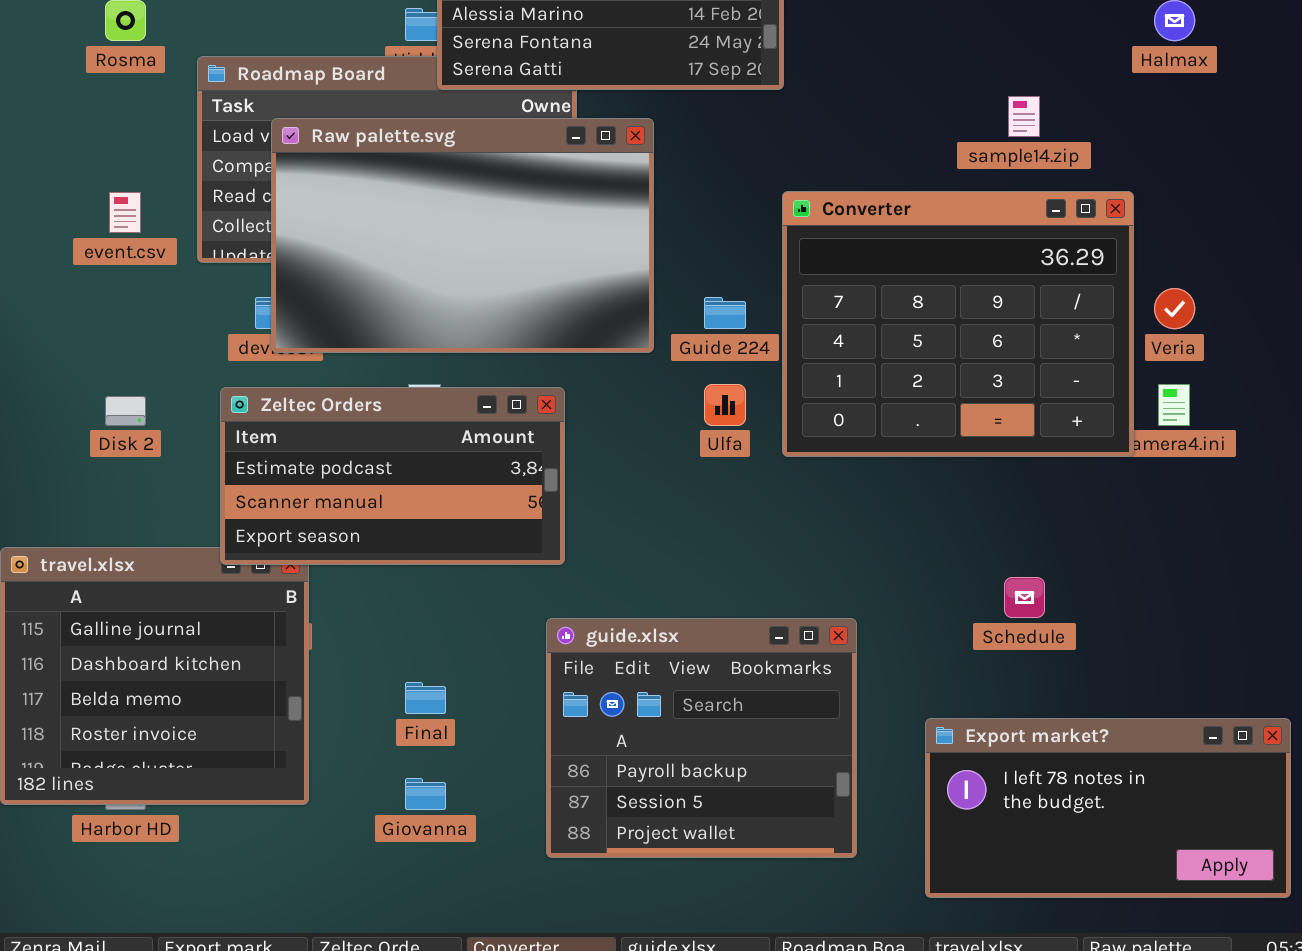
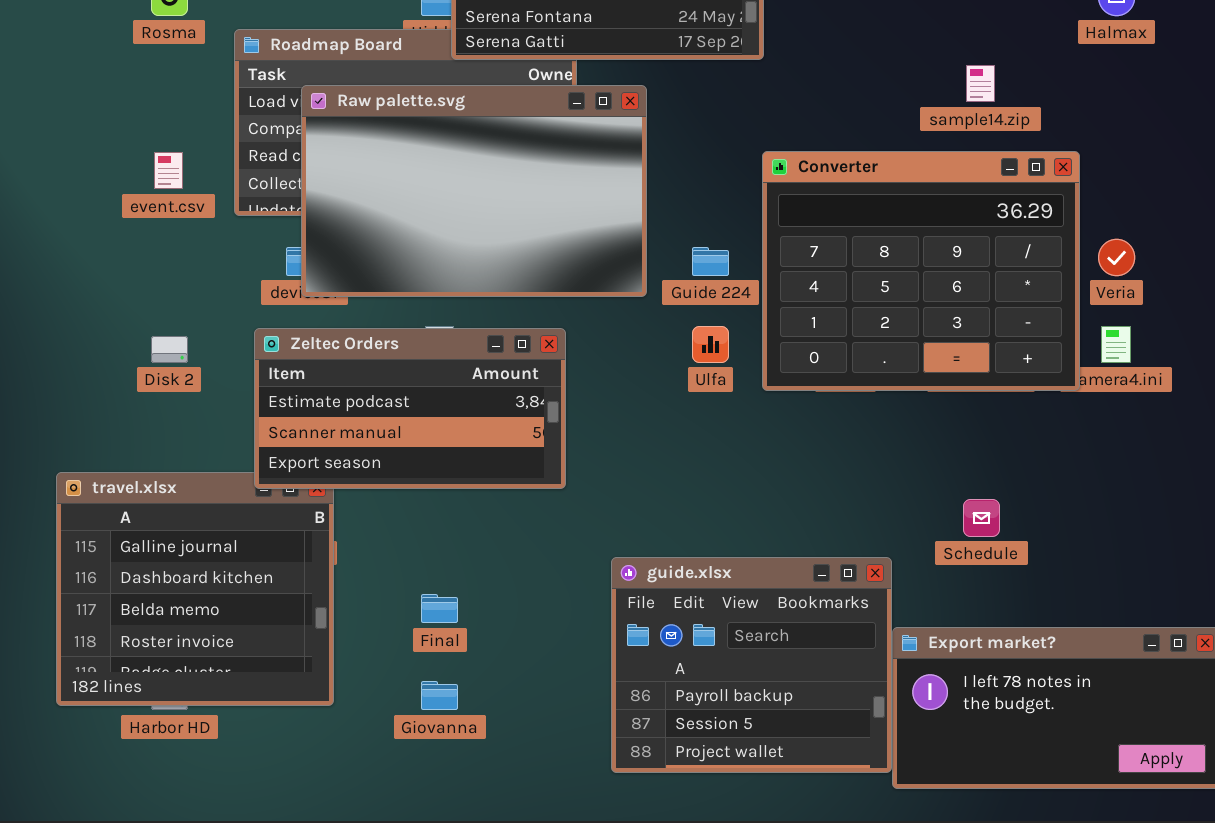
guide.xlsx: [546,618,857,858] -> [611,557,892,773], moved

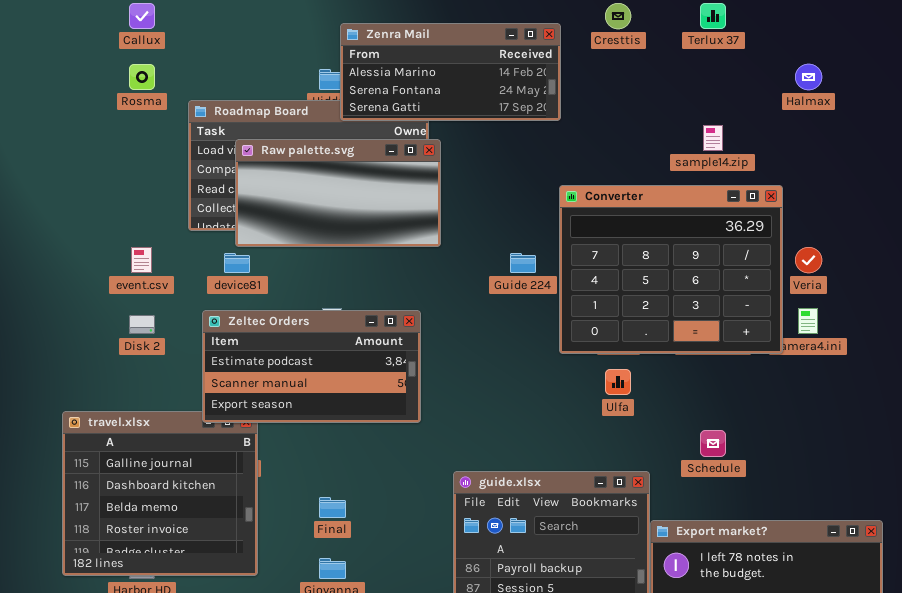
Raw palette.svg: [301,85,647,297] -> [235,139,441,247], resized
event.csv: [154,152,183,189] -> [131,247,152,273], moved
Ulfa: [692,326,729,363] -> [605,369,631,395], moved

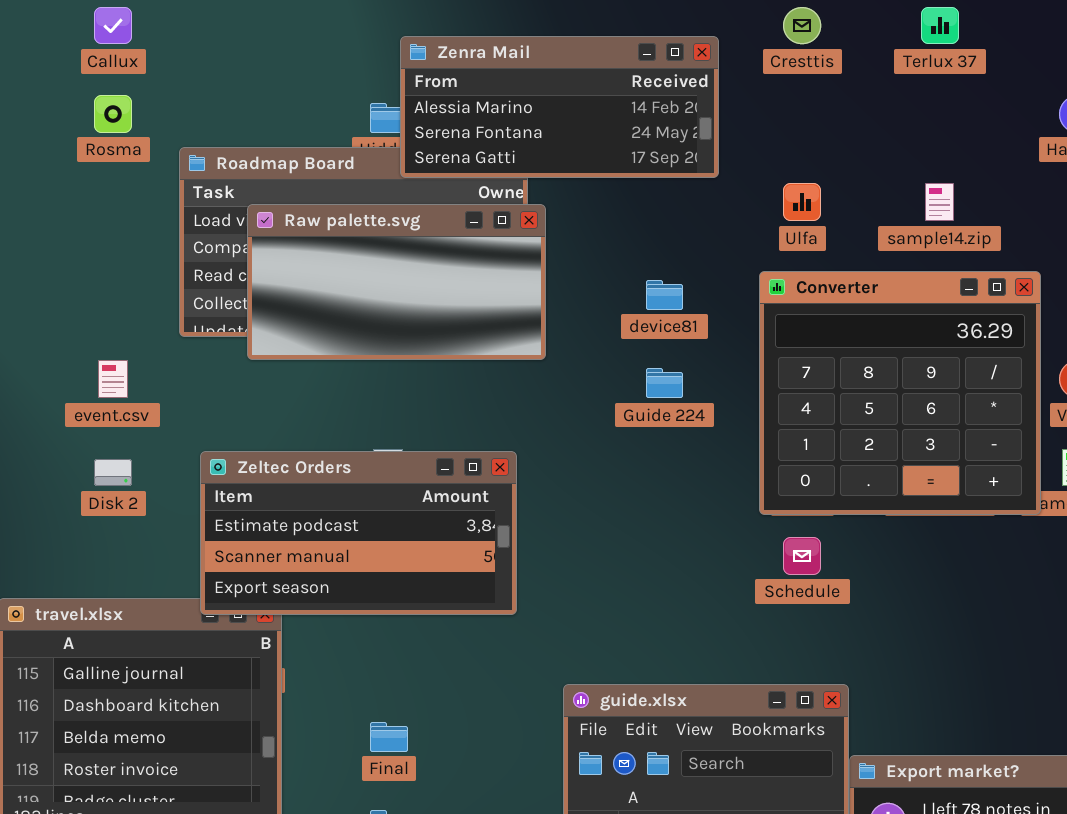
Converter: [559,185,783,354] -> [759,271,1041,515], resized
device81: [224,253,250,273] -> [646,280,683,310], moved
Ulfa: [605,369,631,395] -> [783,183,821,221], moved
Schedule: [700,430,726,457] -> [783,537,821,575], moved

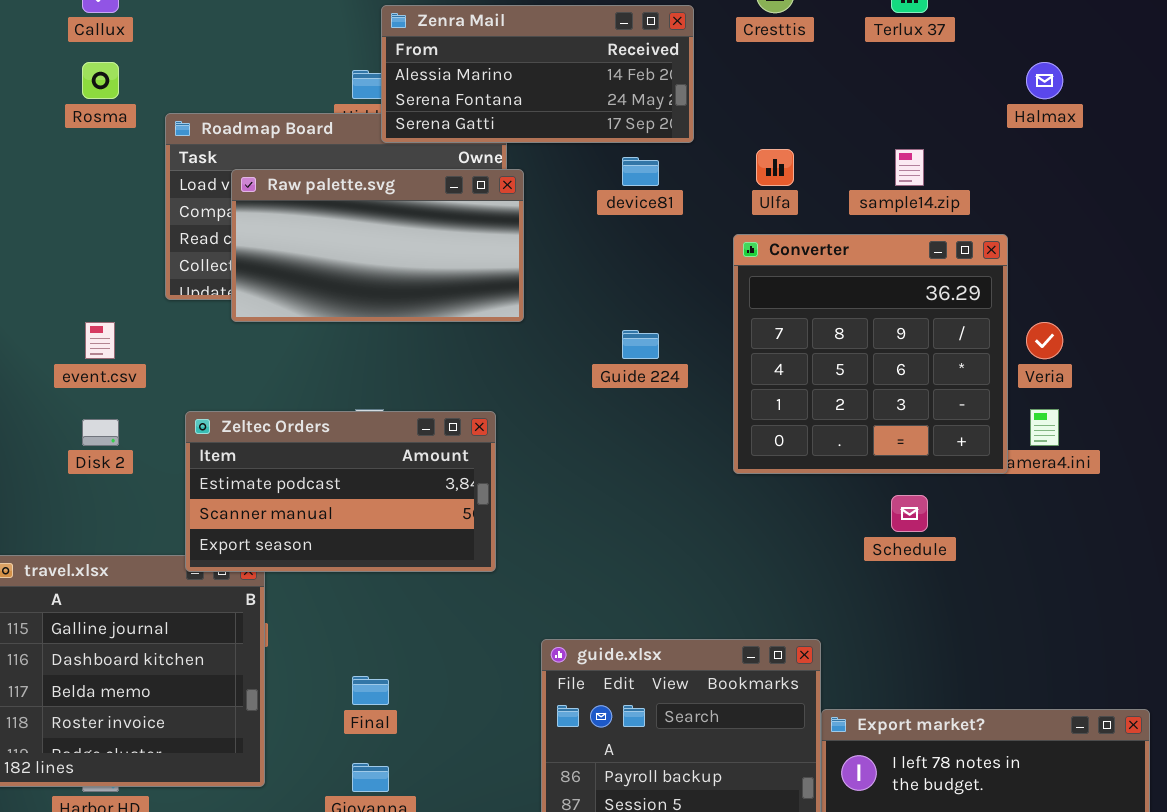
device81: [646,280,683,310] -> [622,157,659,186], moved
Schedule: [783,537,821,575] -> [891,495,928,532], moved

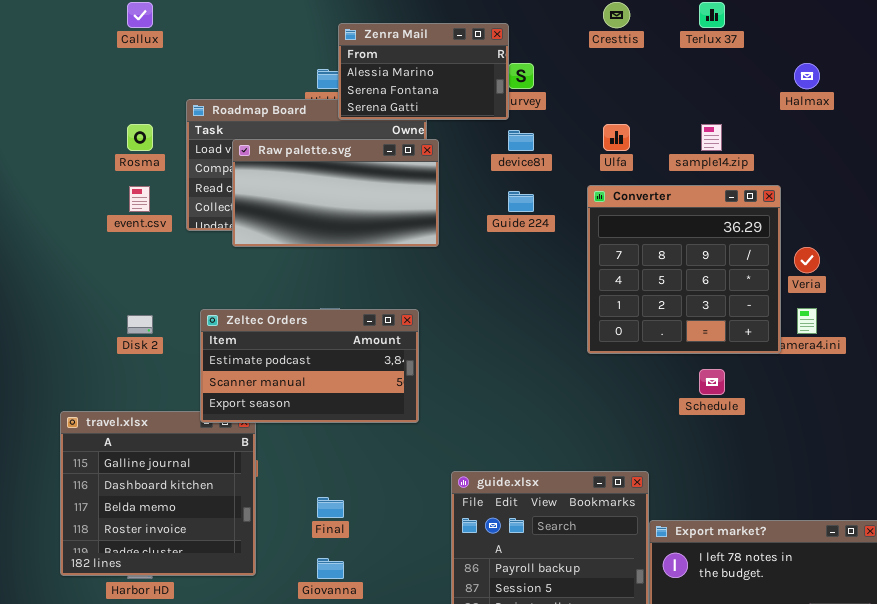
Zenra Mail: [381,5,694,143] -> [338,23,509,120], resized
Rosma: [82,62,119,99] -> [127,124,153,151], moved
event.csv: [85,322,115,359] -> [129,186,150,212], moved
Guide 224: [622,330,659,359] -> [508,191,534,212], moved

